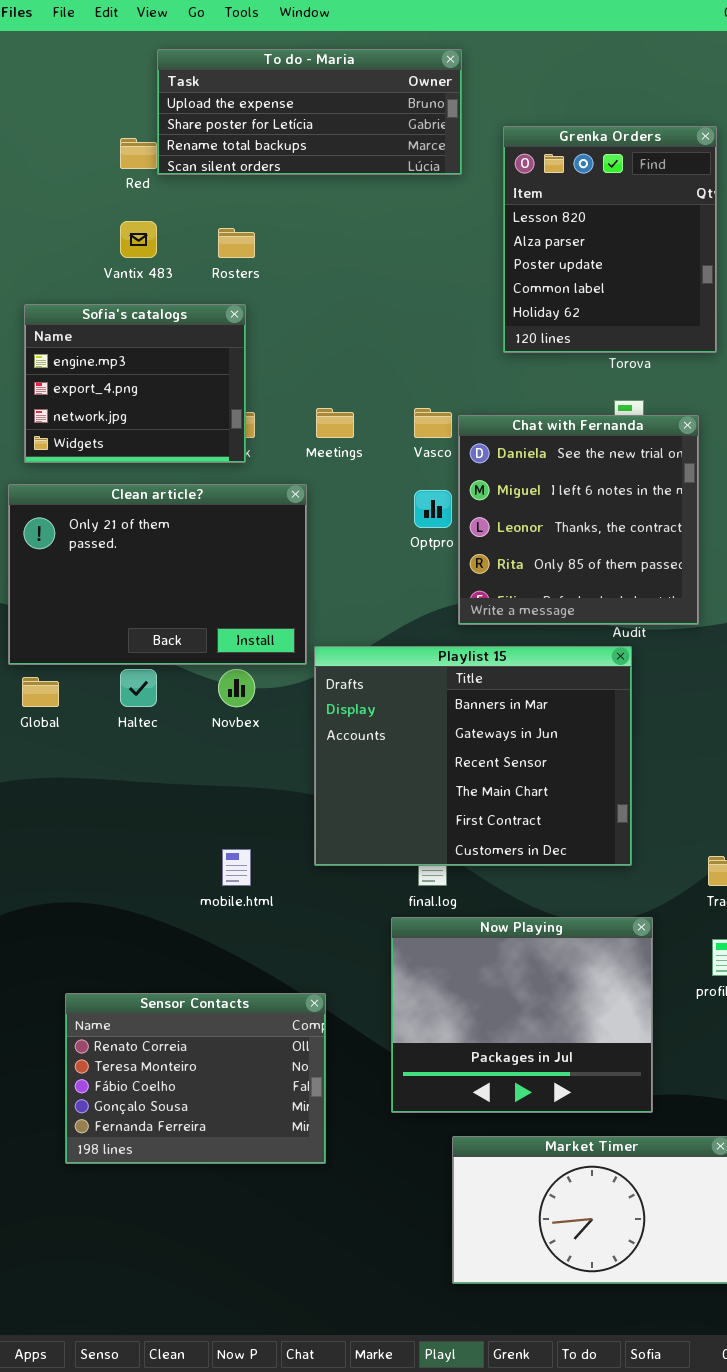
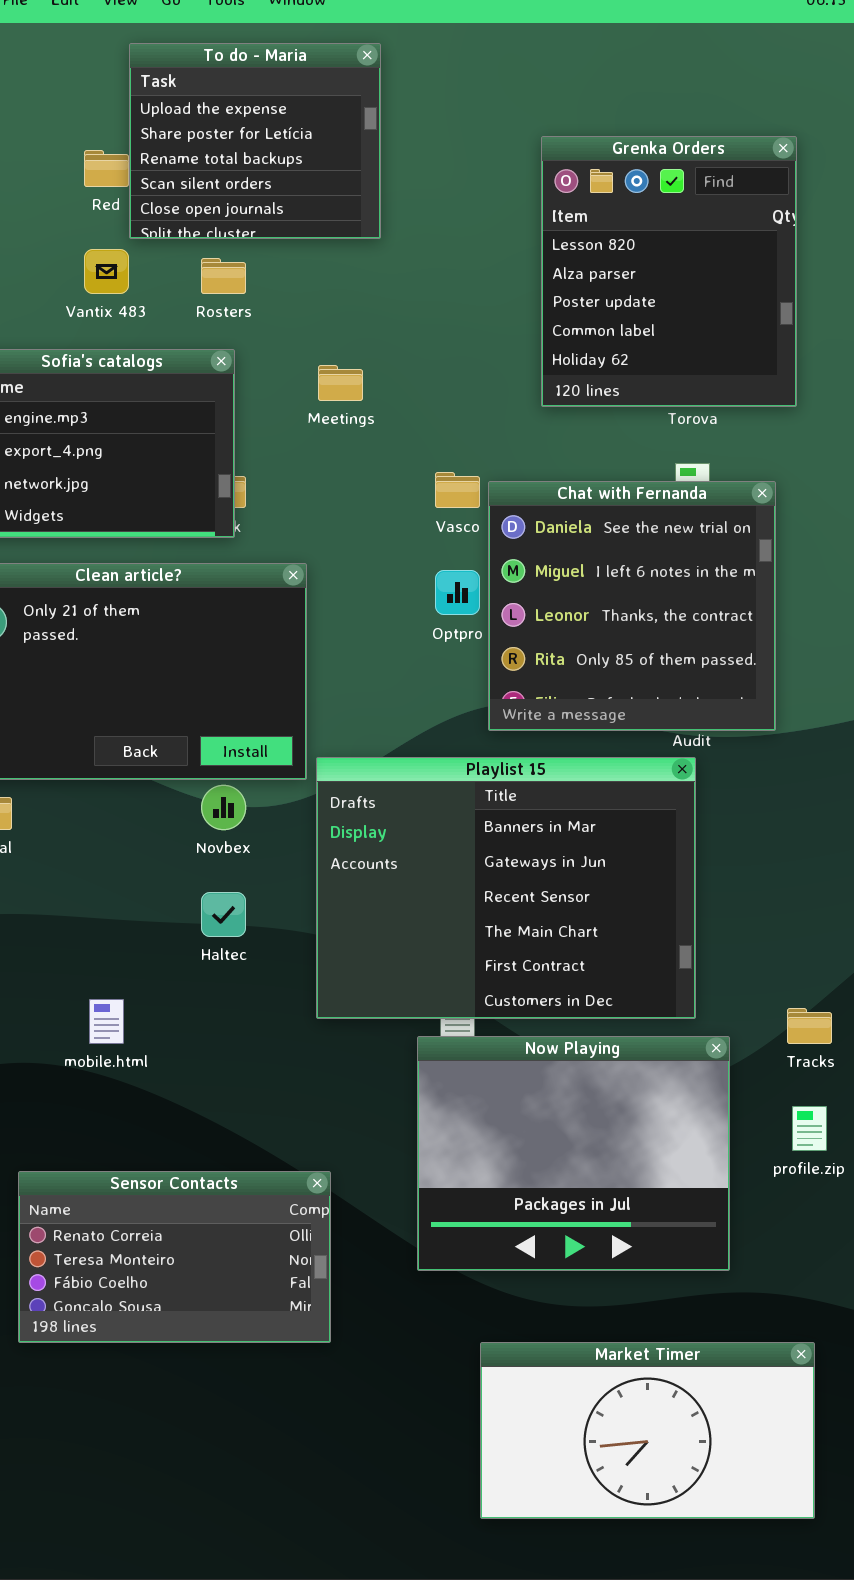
To do - Maria: [157,49,462,175] -> [129,43,381,239], resized
Meetings: [316,408,354,438] -> [318,365,363,401], moved
Haltec: [120,669,157,707] -> [201,892,246,937], moved
mobile.html: [222,849,251,886] -> [89,999,124,1044], moved
Now Playing: [391,917,653,1113] -> [417,1036,730,1271], moved
Sensor Contacts: [65,993,326,1164] -> [18,1171,331,1343], resized

